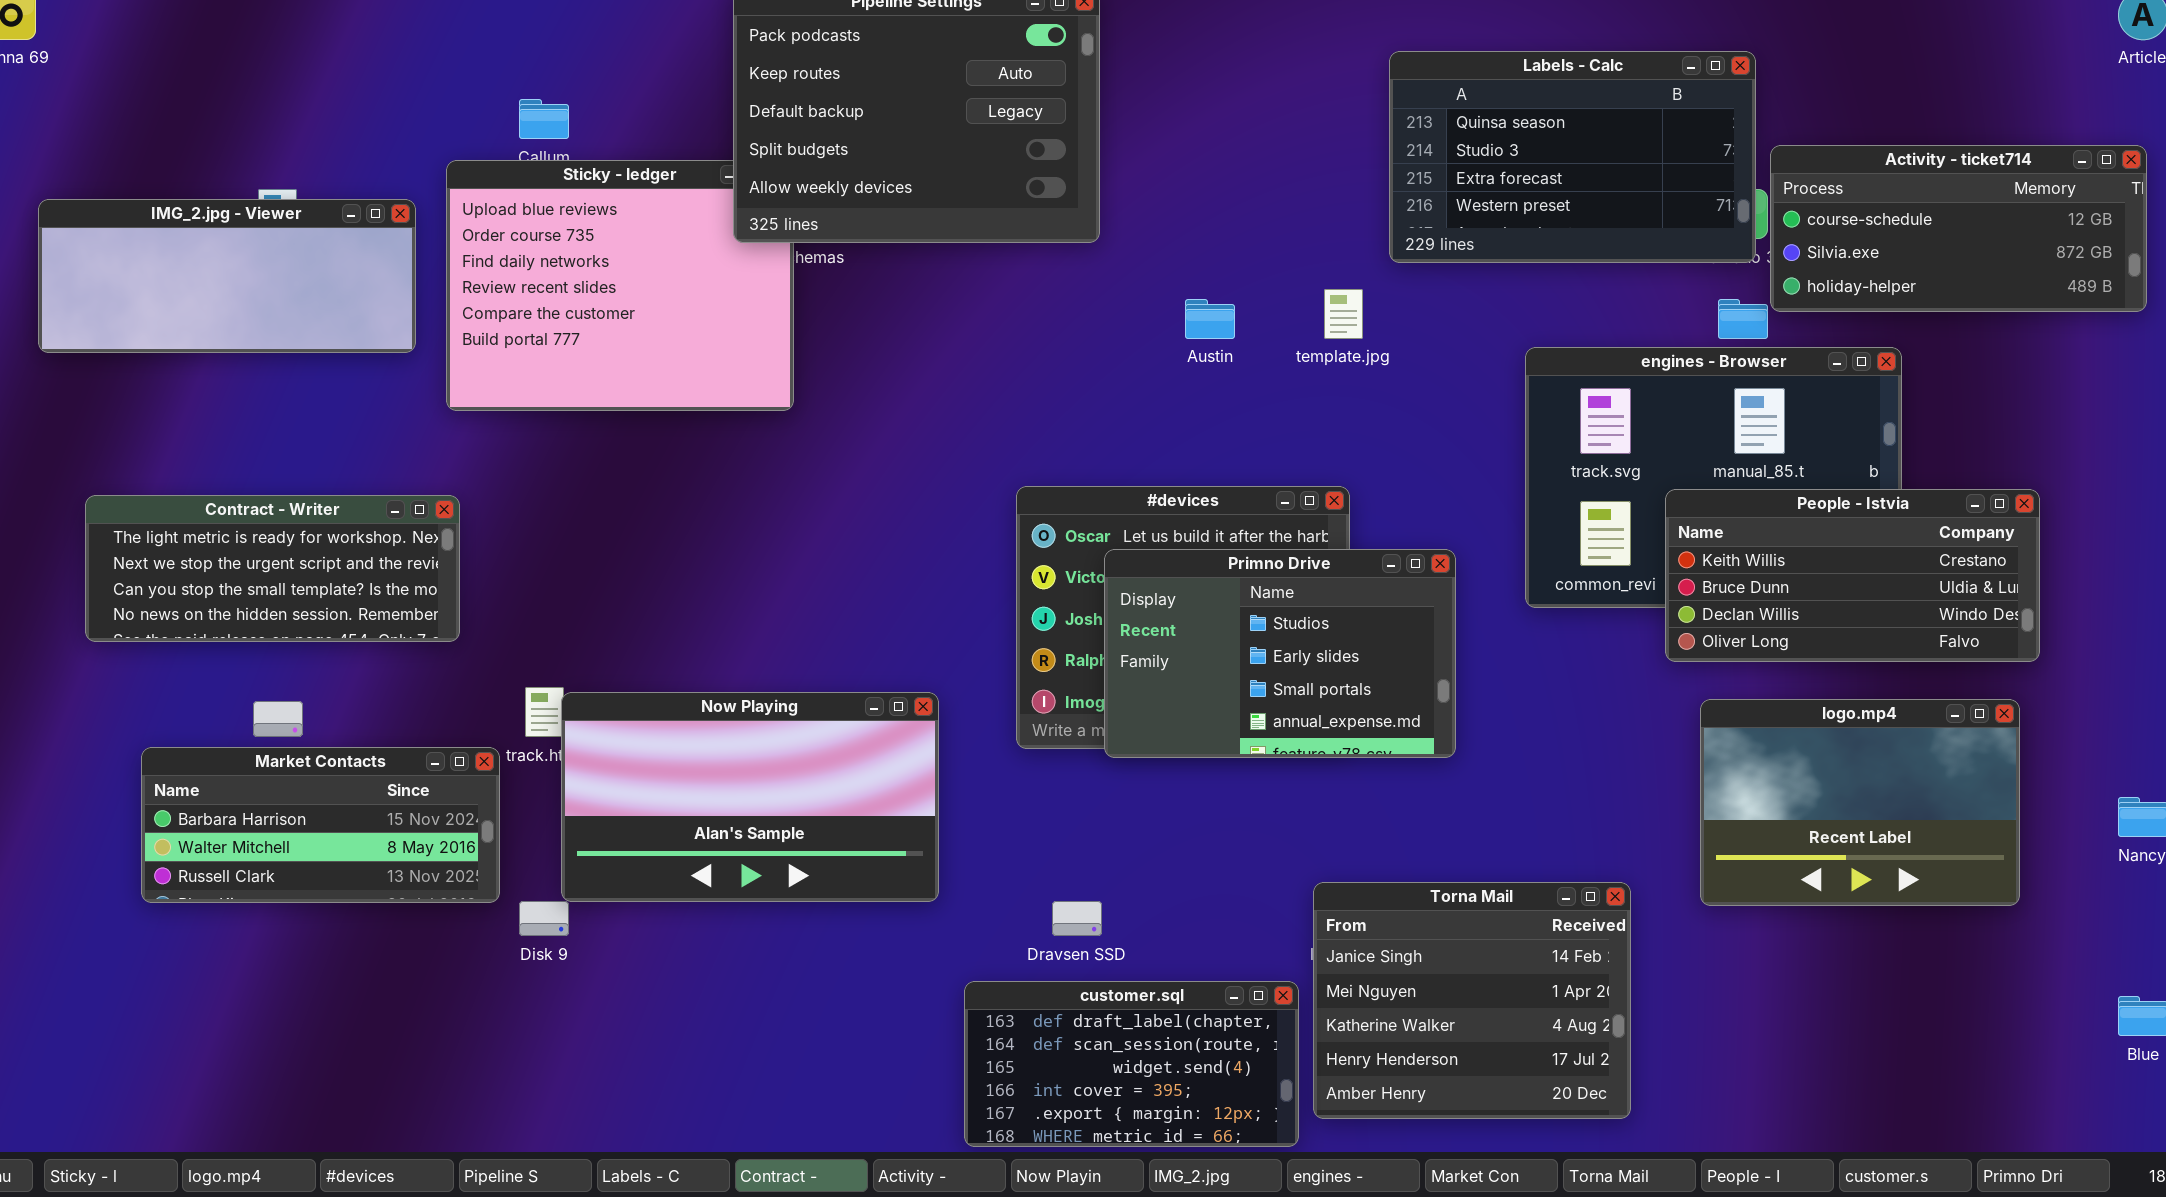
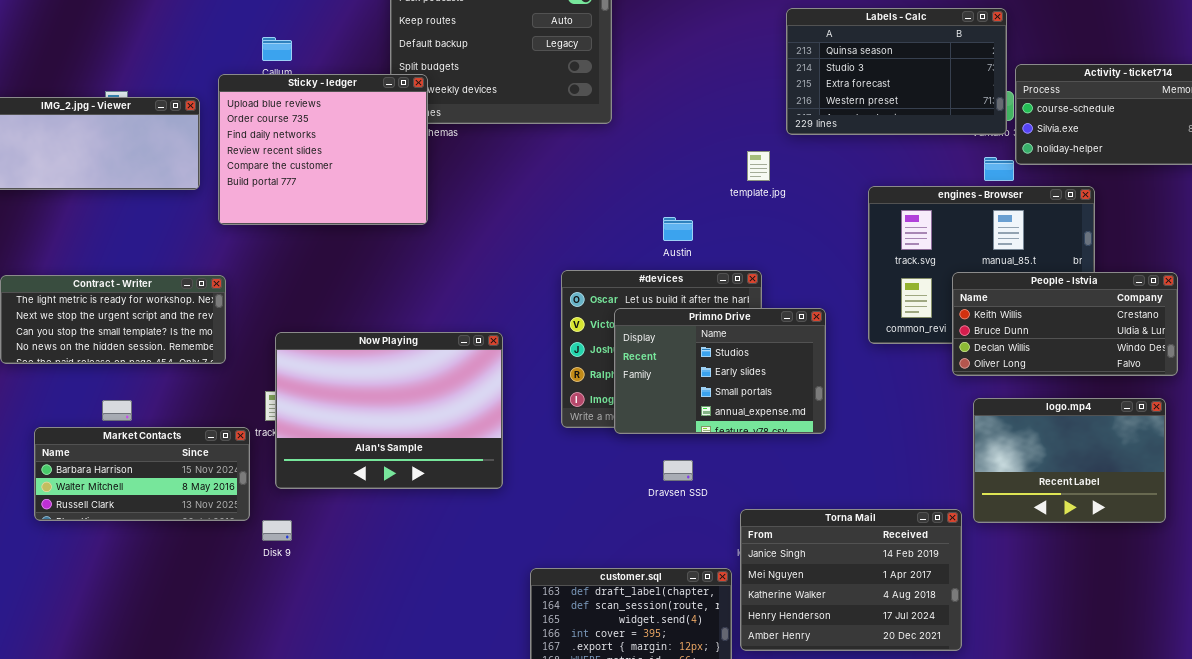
Sticky - ledger: [446,160,794,411] -> [218,74,428,225], raised
Austin: [1185,299,1235,339] -> [663,217,693,241], moved
Now Playing: [561,692,939,902] -> [275,332,503,489], moved, resized
Torna Mail: [1313,882,1631,1119] -> [740,509,962,651], resized
Dravsen SSD: [1052,901,1102,936] -> [663,460,693,481], moved

